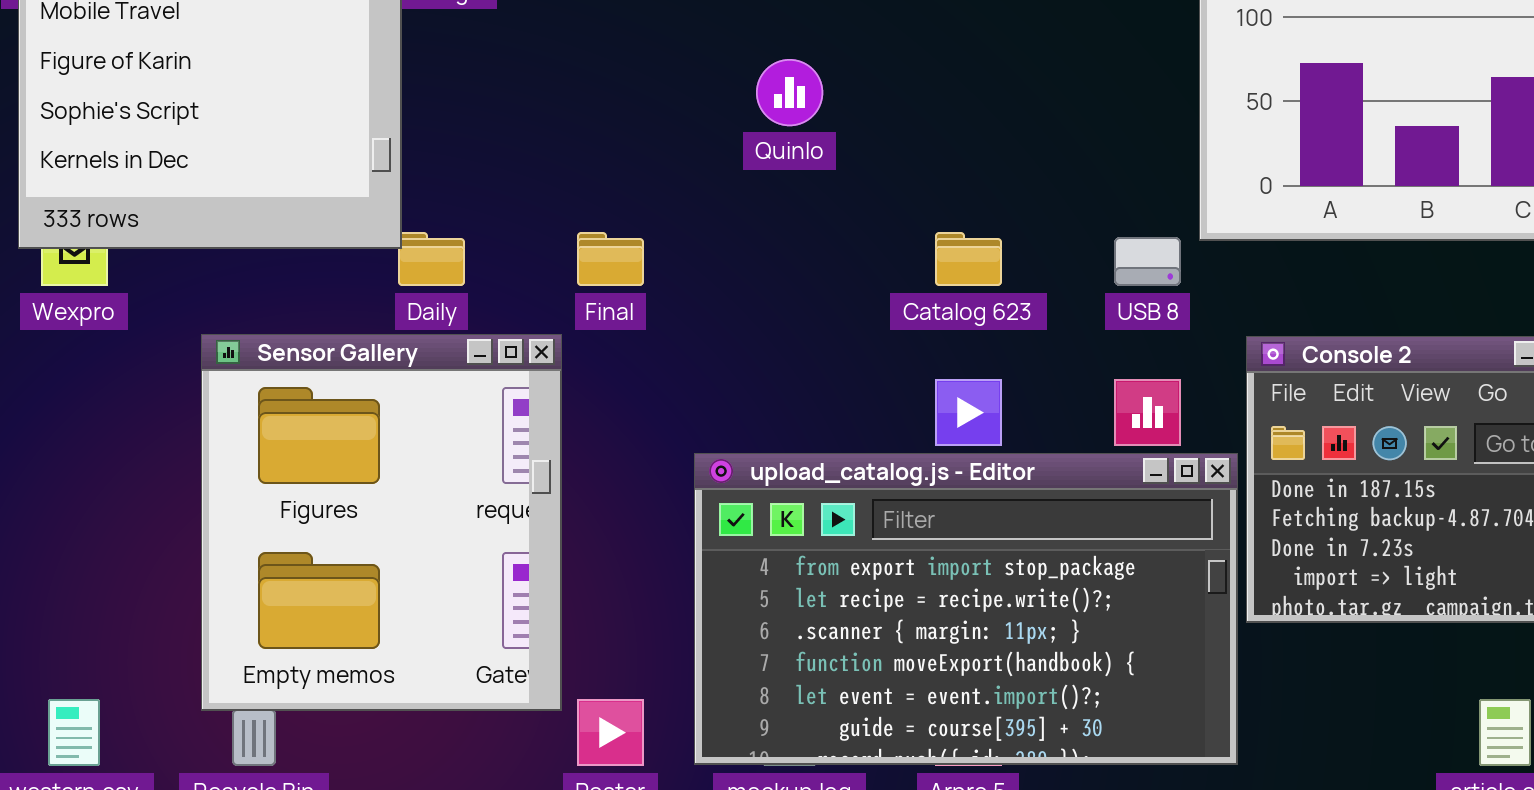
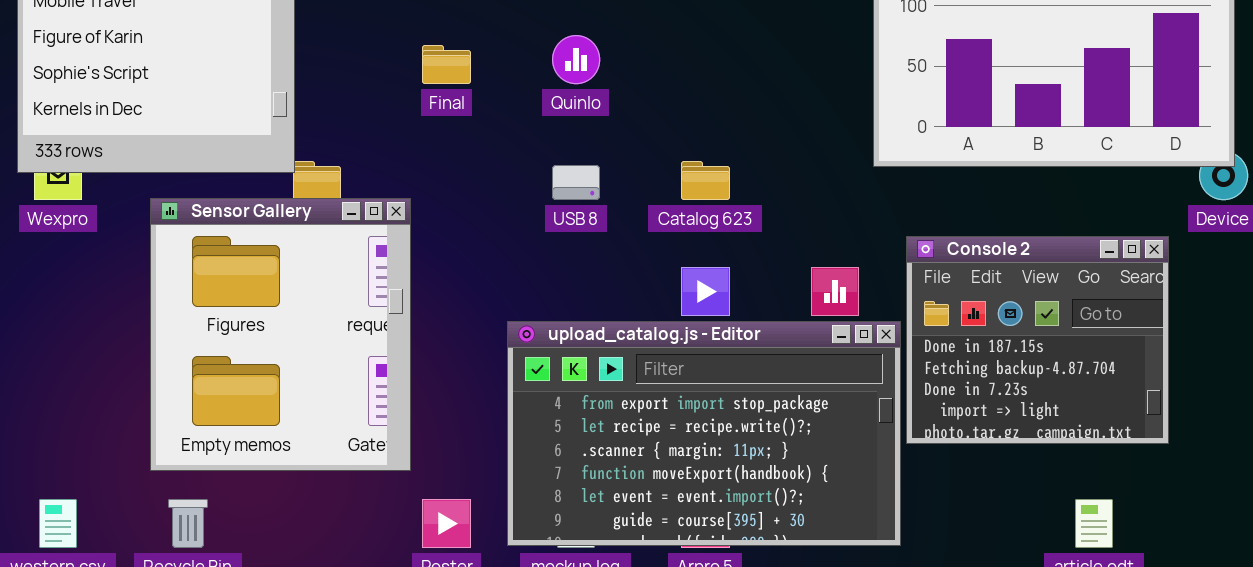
Final: [577,232,644,286] -> [422,45,471,84], moved
USB 8: [1114,237,1181,286] -> [552,165,600,200], moved
Sensor Gallery: [201,334,562,711] -> [150,198,411,471], moved

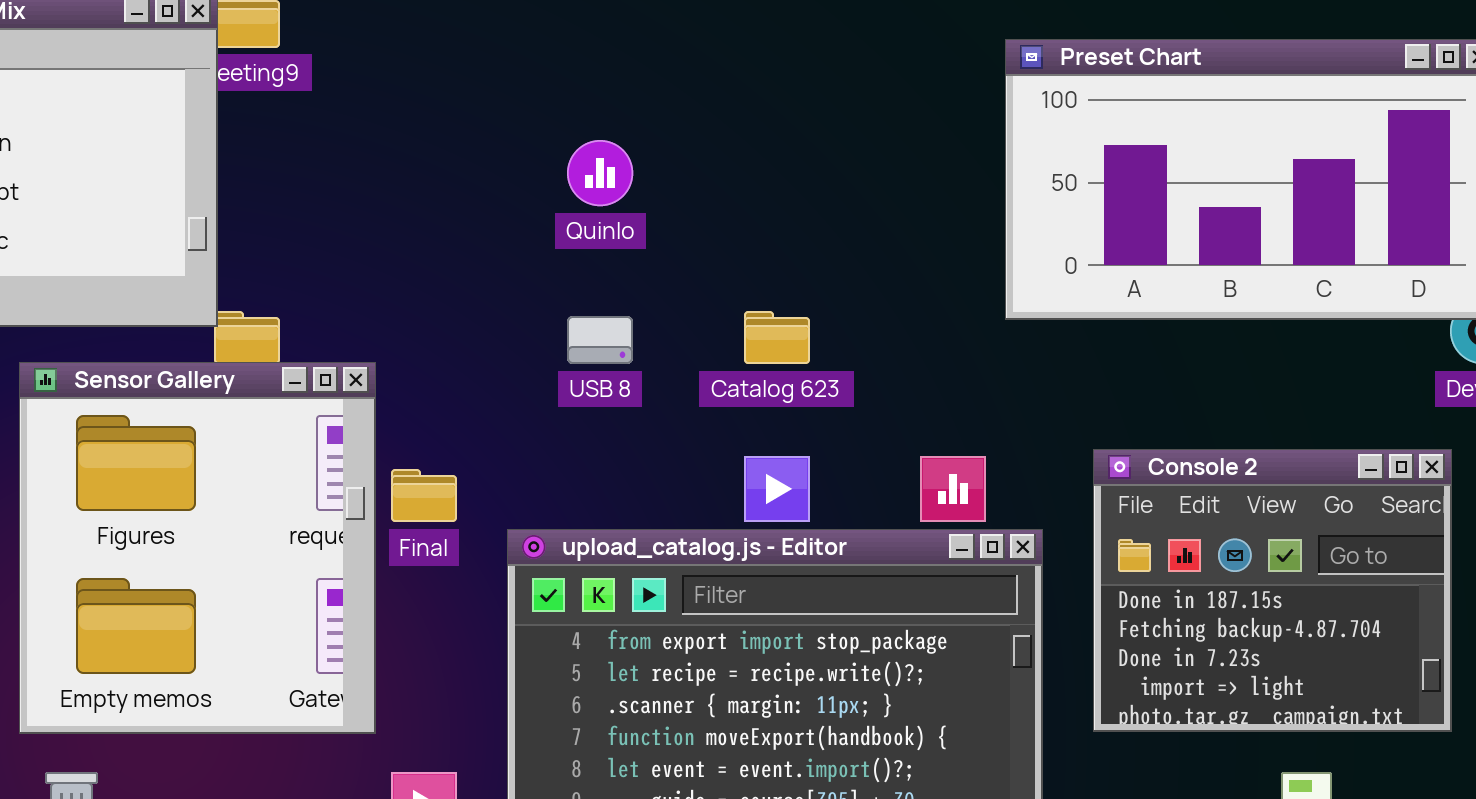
Final: [422,45,471,84] -> [391,469,457,522], moved
Console 2: [906,236,1169,444] -> [1093,449,1452,732], moved

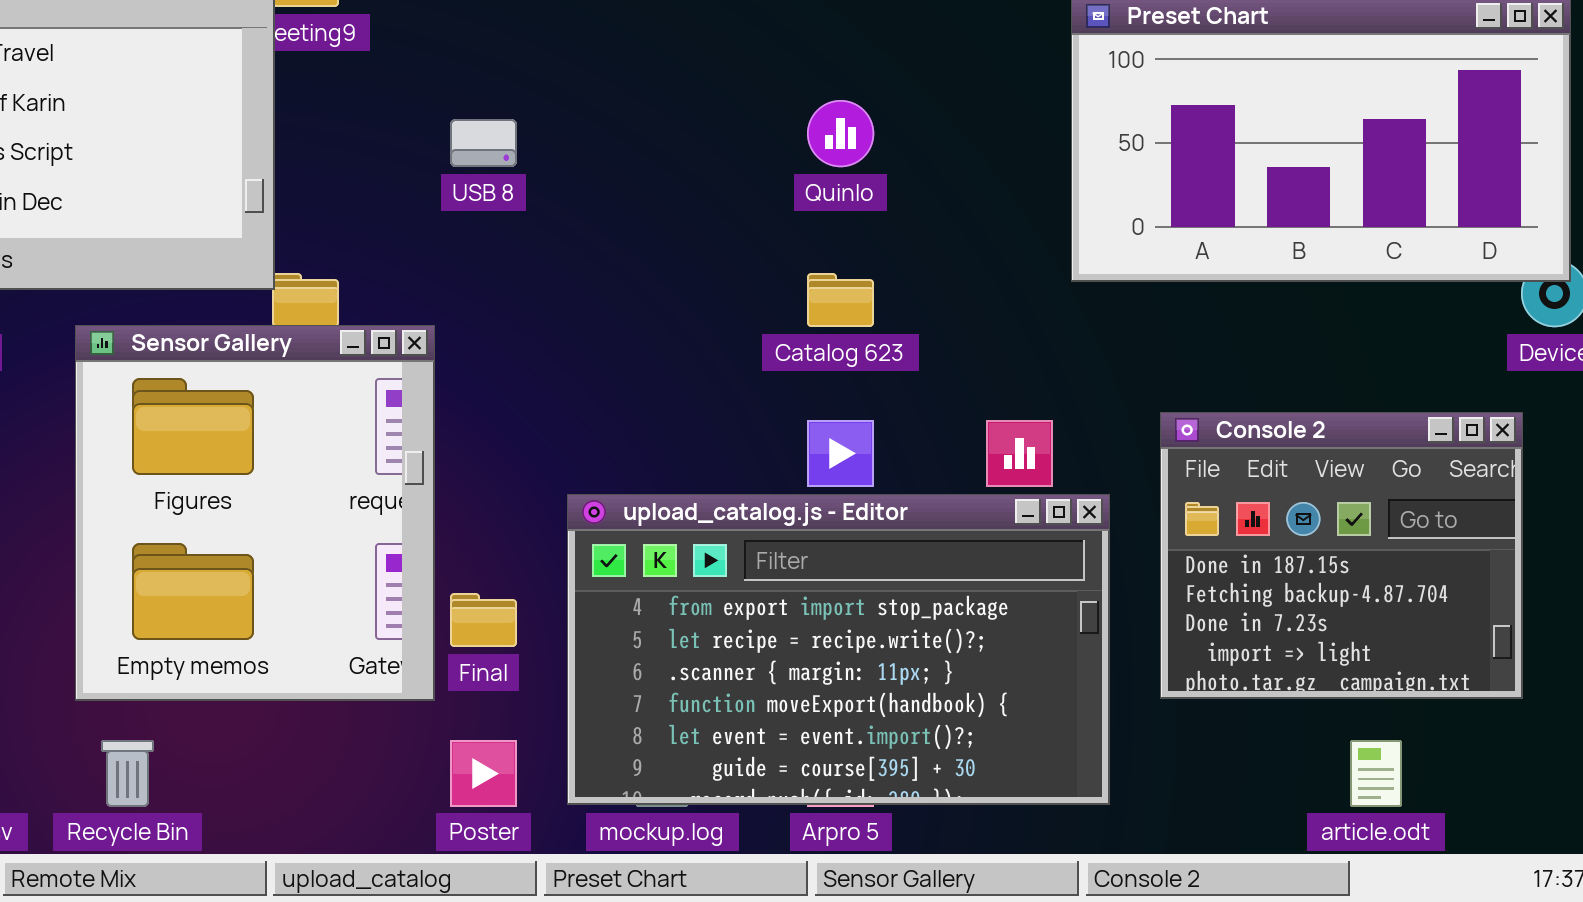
Quinlo: [567,140,633,206] -> [807,100,874,167], moved
USB 8: [567,316,633,364] -> [450,119,517,167], moved
Final: [391,469,457,522] -> [450,593,517,647], moved

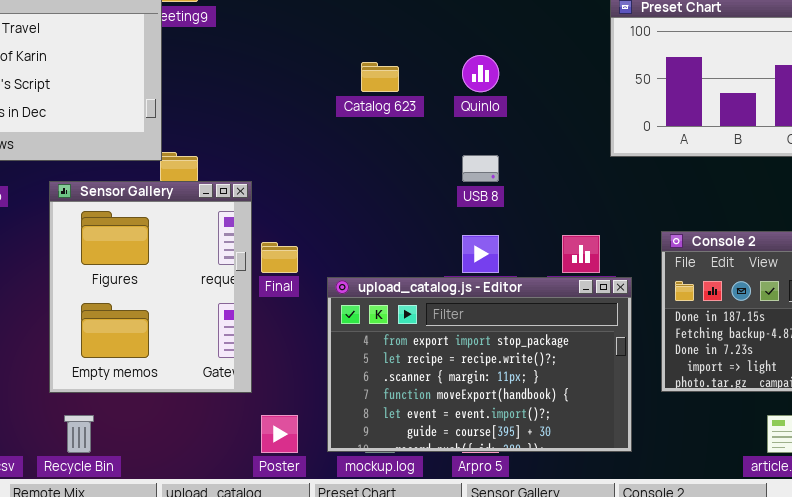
USB 8: [450,119,517,167] -> [462,155,499,182], moved
Catalog 623: [807,273,874,327] -> [361,62,399,92], moved
Final: [450,593,517,647] -> [261,242,298,273], moved

